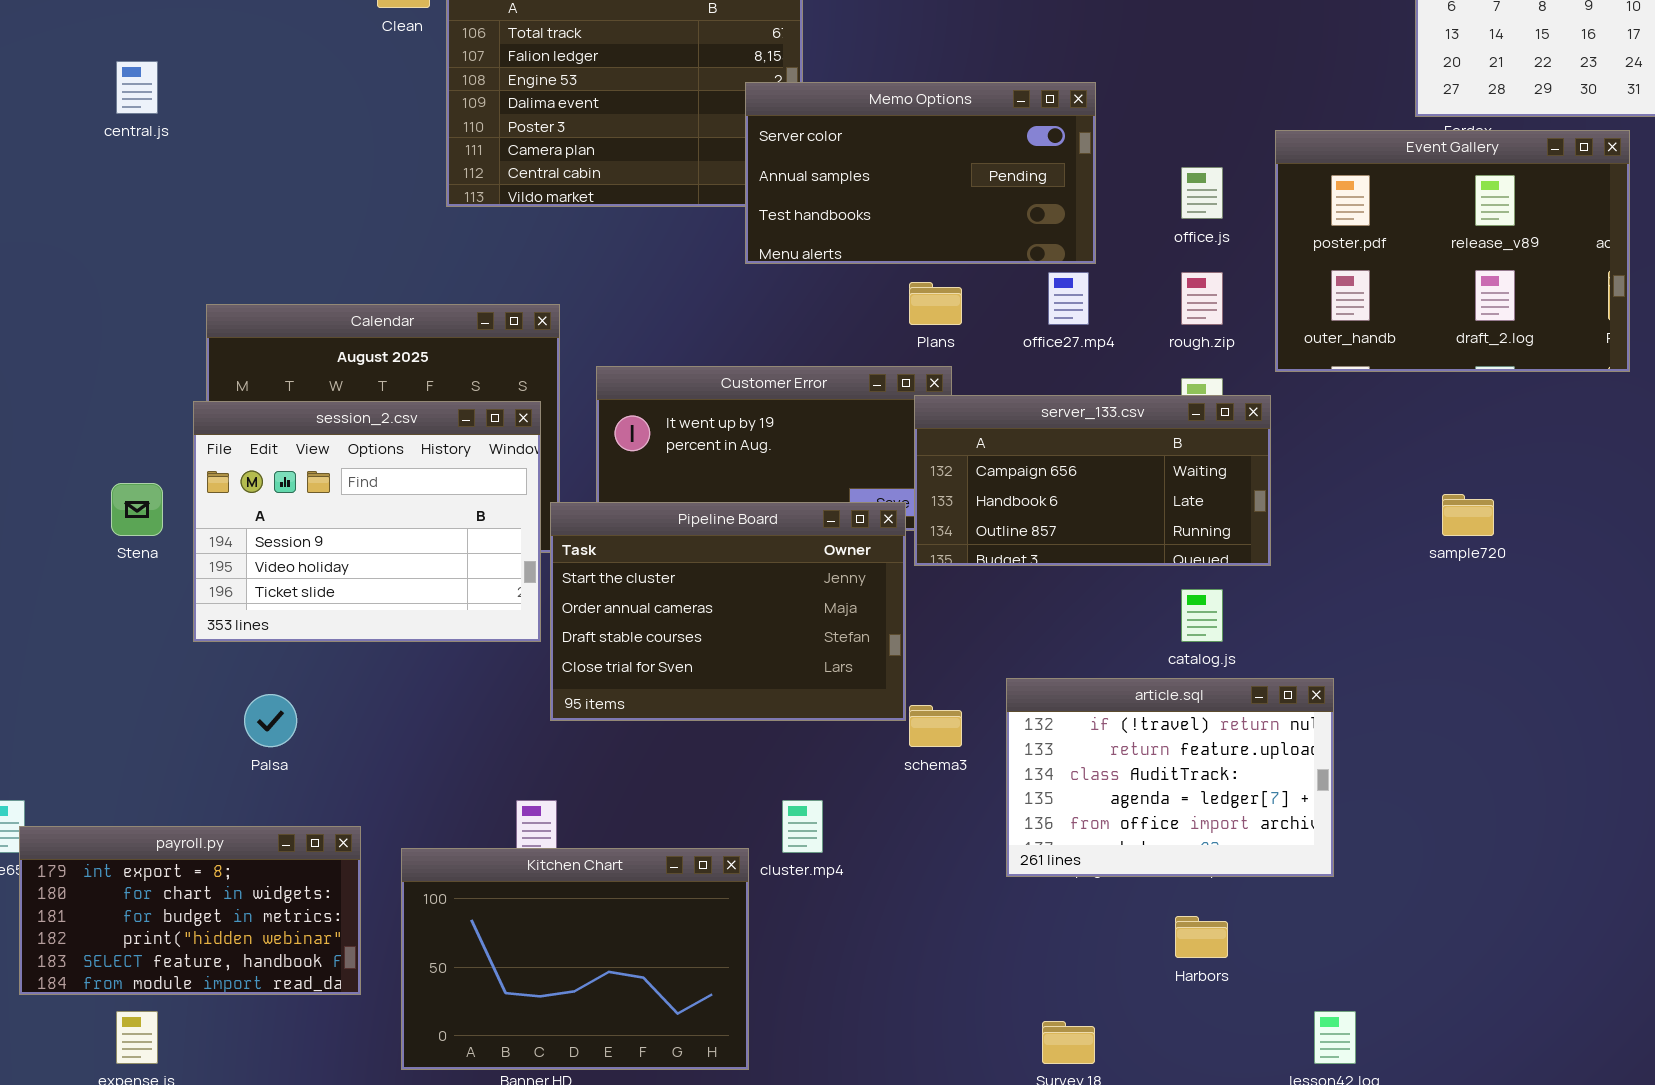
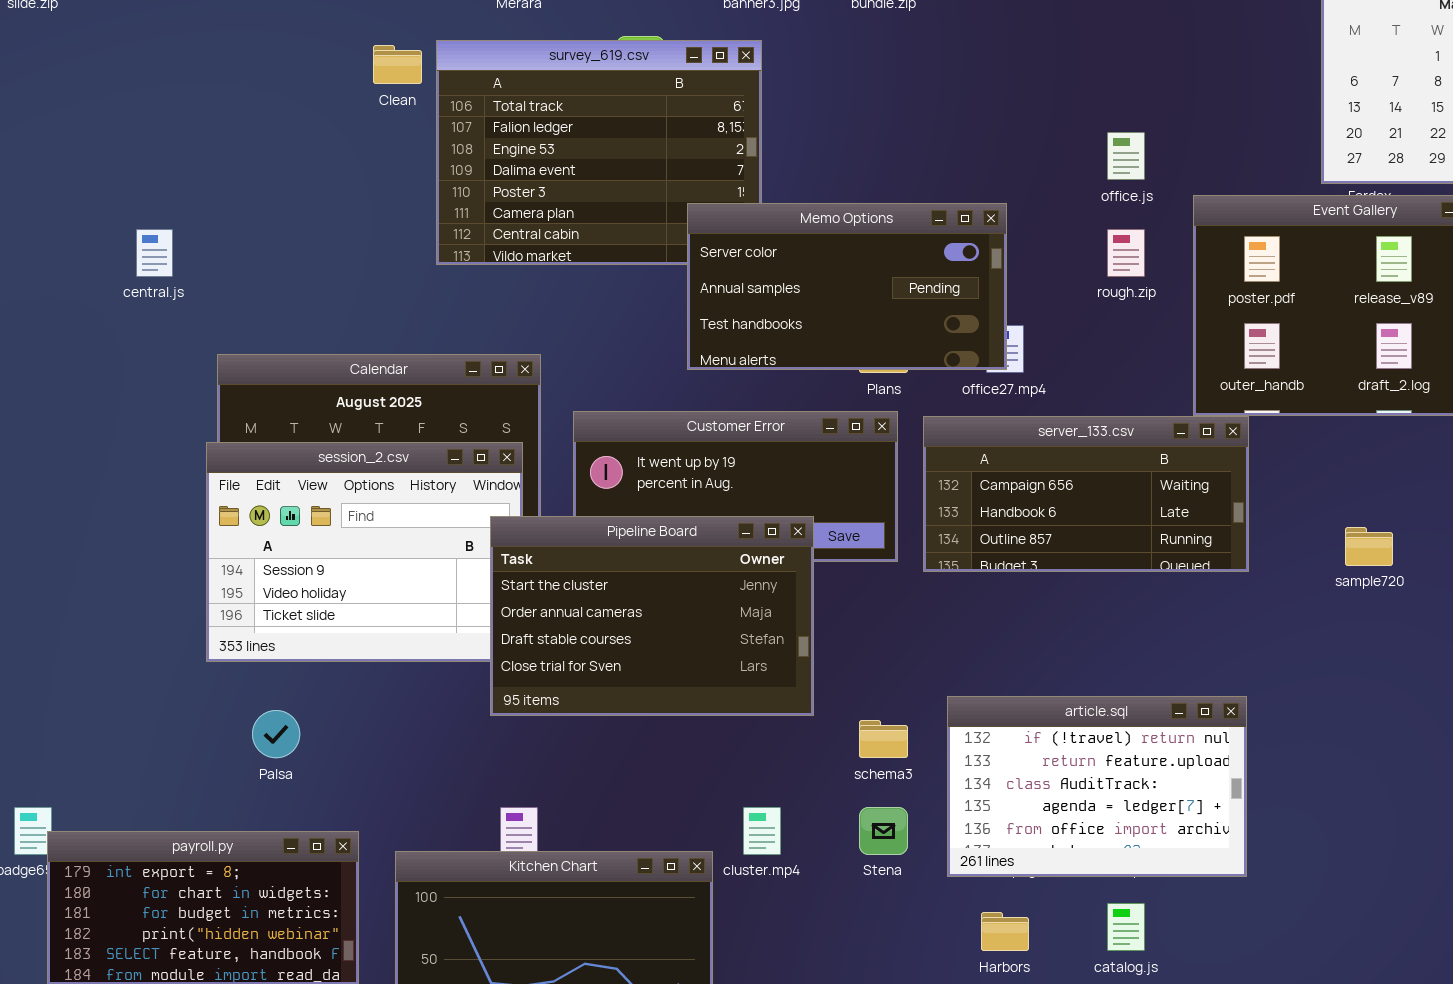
central.js: [116,61,158,114] -> [136,229,173,277], moved
Memo Options: [745,82,1096,264] -> [687,203,1007,370], moved
office.js: [1181,167,1223,219] -> [1107,132,1145,180], moved
rough.zip: [1181,272,1223,325] -> [1107,229,1145,277], moved
server_133.csv: [914,395,1271,566] -> [923,416,1249,572], moved
Stena: [111,483,163,536] -> [859,807,908,855], moved
Pipeline Board: [550,502,906,721] -> [490,516,814,716], moved
catalog.js: [1181,589,1223,642] -> [1107,903,1145,951], moved
Harbors: [1175,916,1228,958] -> [981,912,1029,951], moved

